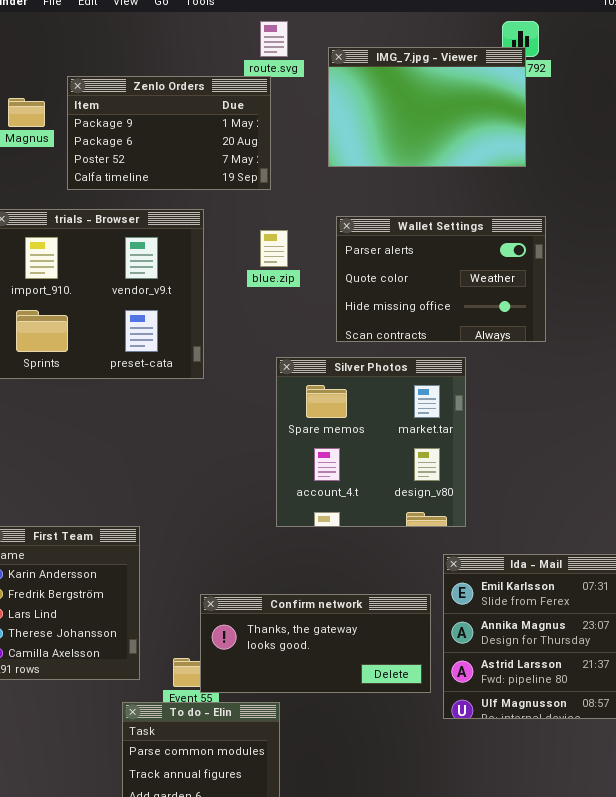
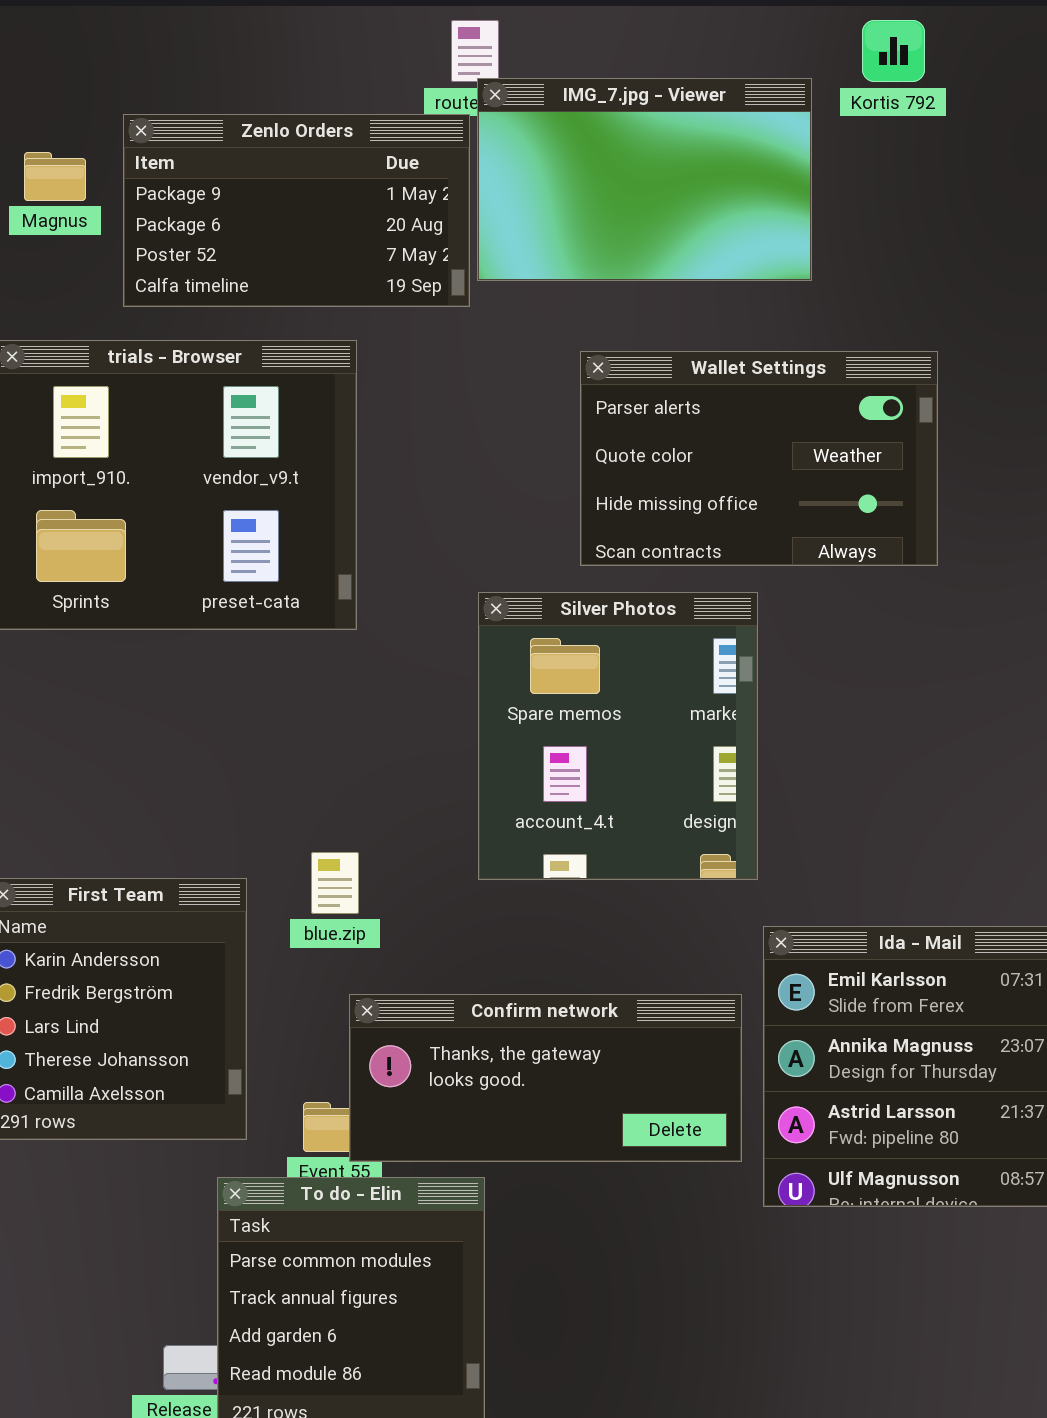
IMG_7.jpg - Viewer: [328,47,526,167] -> [477,78,812,281], moved
blue.zip: [260,230,288,267] -> [311,852,359,914], moved
Silver Photos: [276,357,466,527] -> [478,592,758,880], resized

